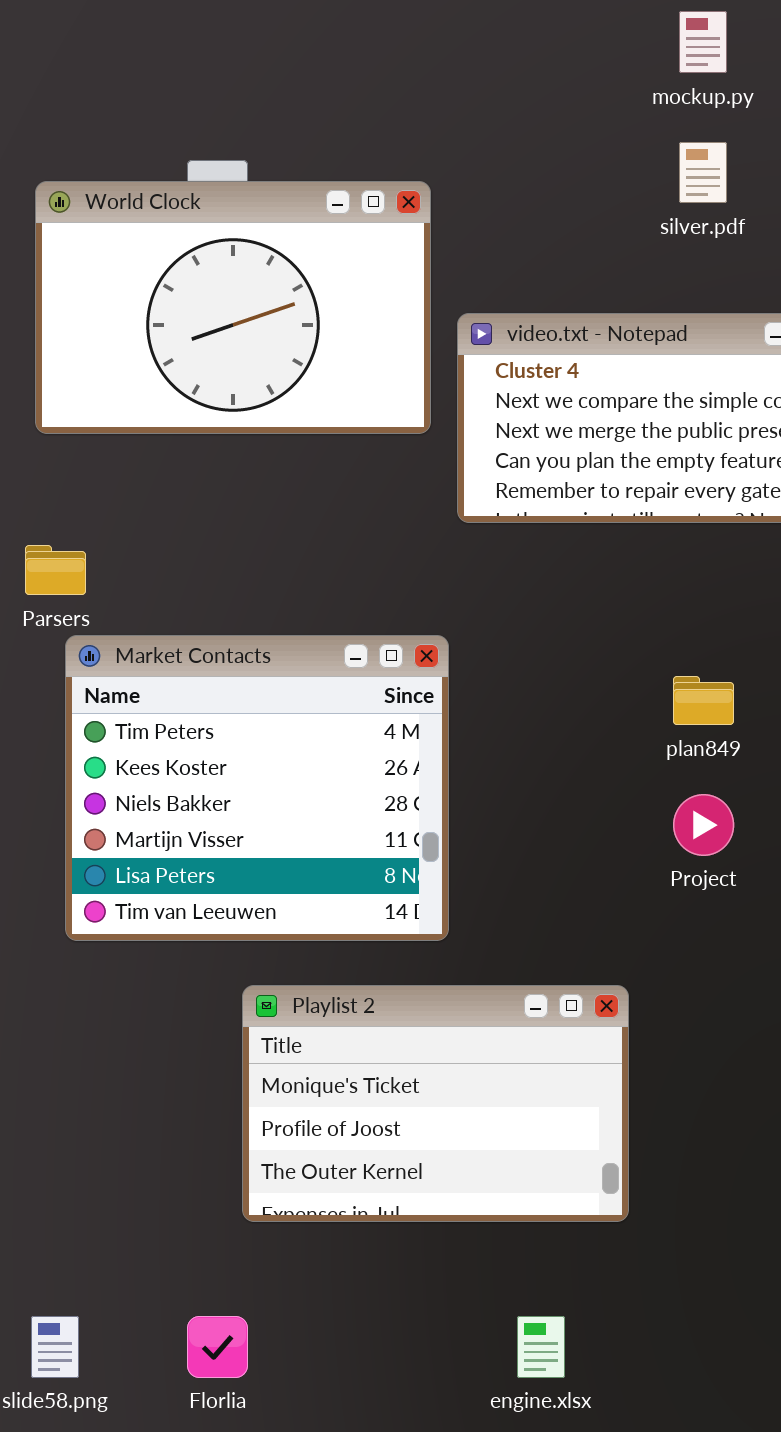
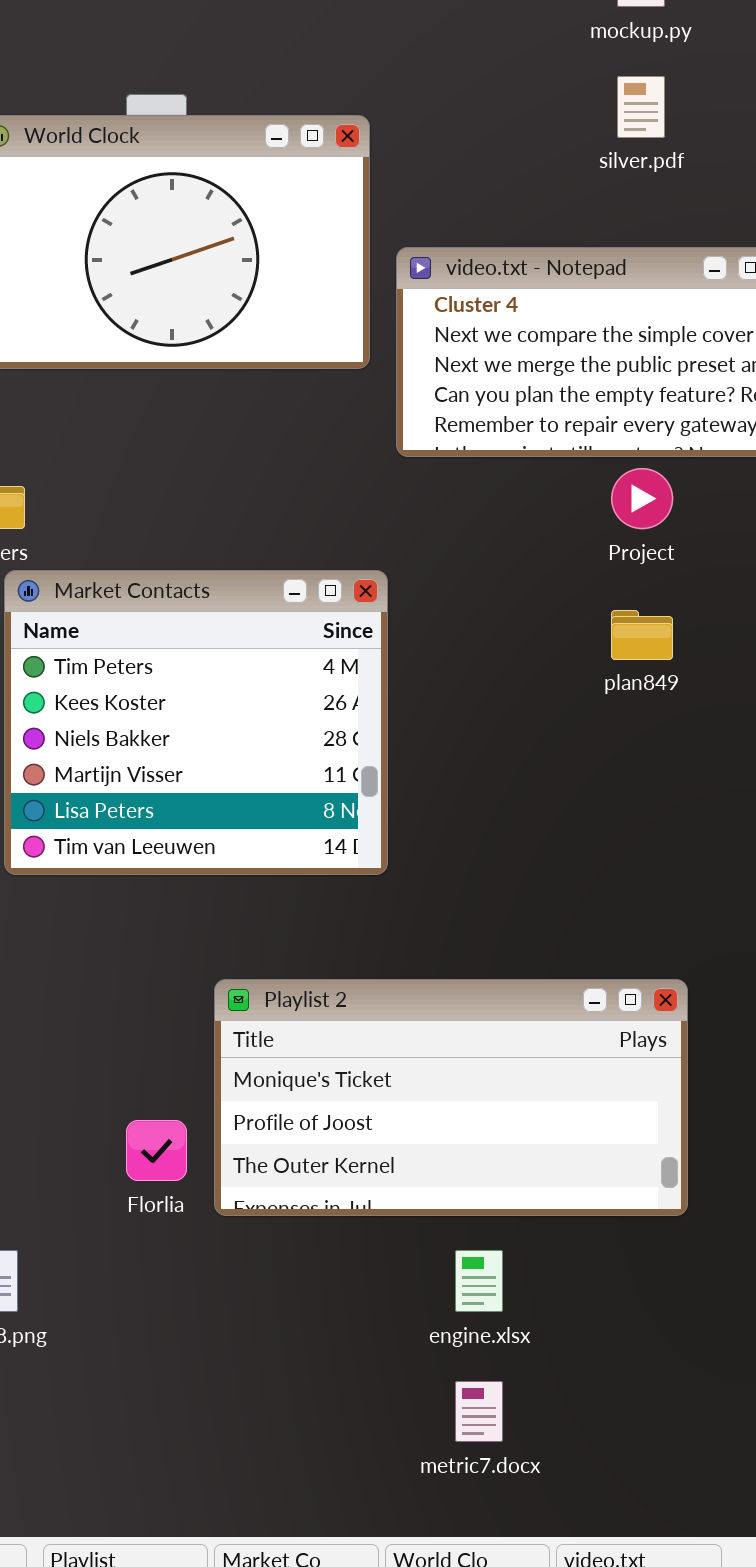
Project: [673,794,734,856] -> [611,468,673,529], moved
Playlist 2: [242,985,629,1222] -> [214,979,688,1216], moved, resized
Florlia: [187,1316,248,1378] -> [126,1120,187,1181], moved

